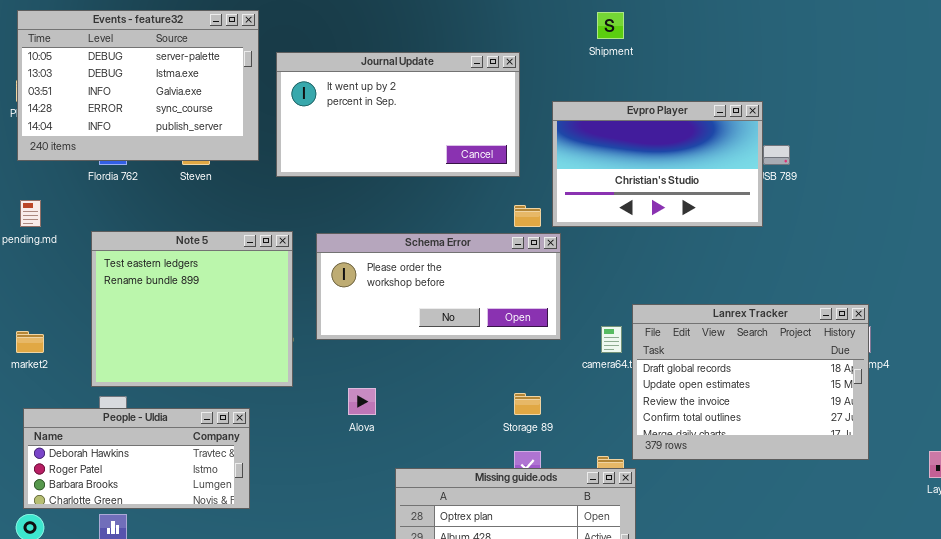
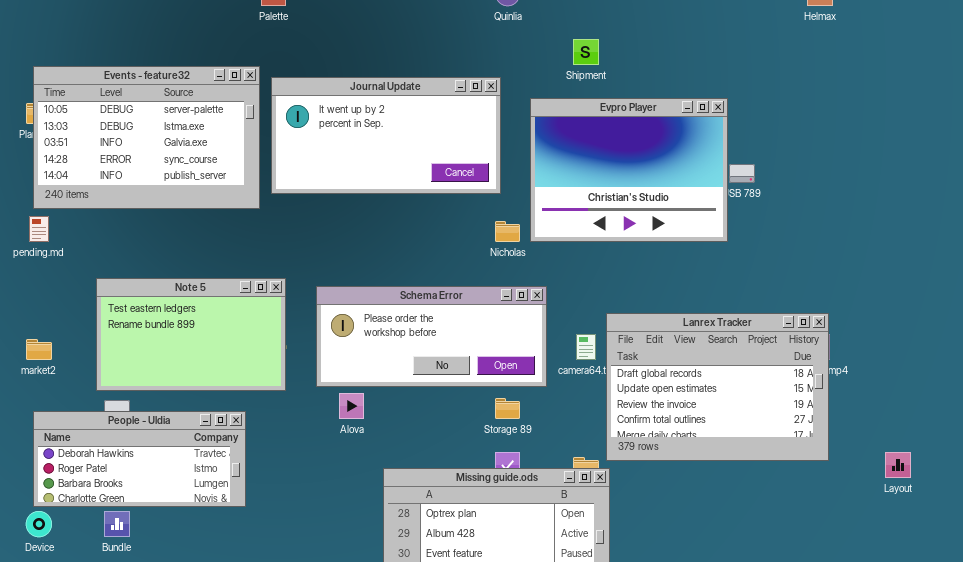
Events - feature32: [17,10,259,161] -> [33,66,260,209], moved
Evpro Player: [552,101,763,227] -> [530,98,728,242], resized
Note 5: [91,231,293,387] -> [96,278,286,391], resized
Schema Error: [316,233,561,340] -> [316,286,547,387], moved

